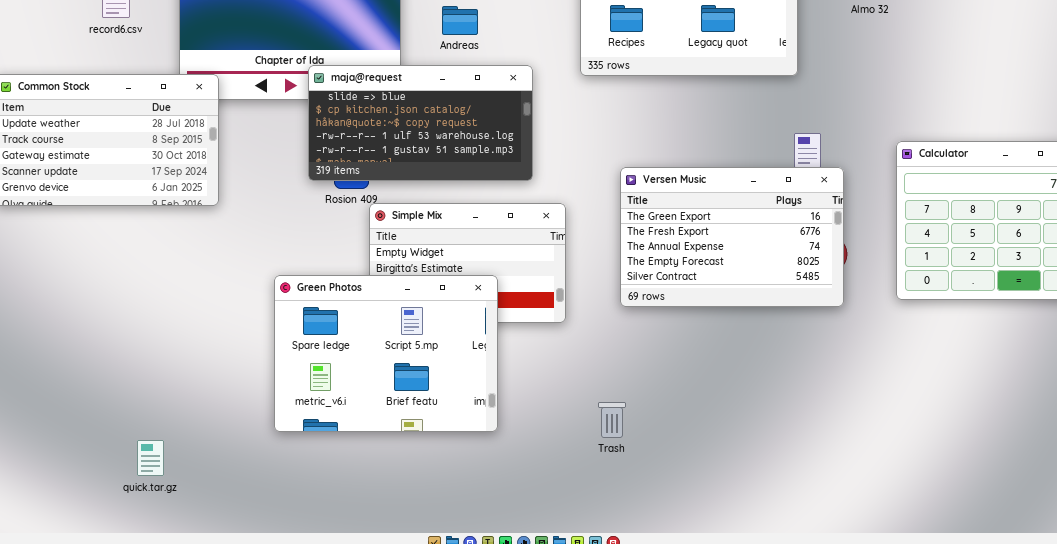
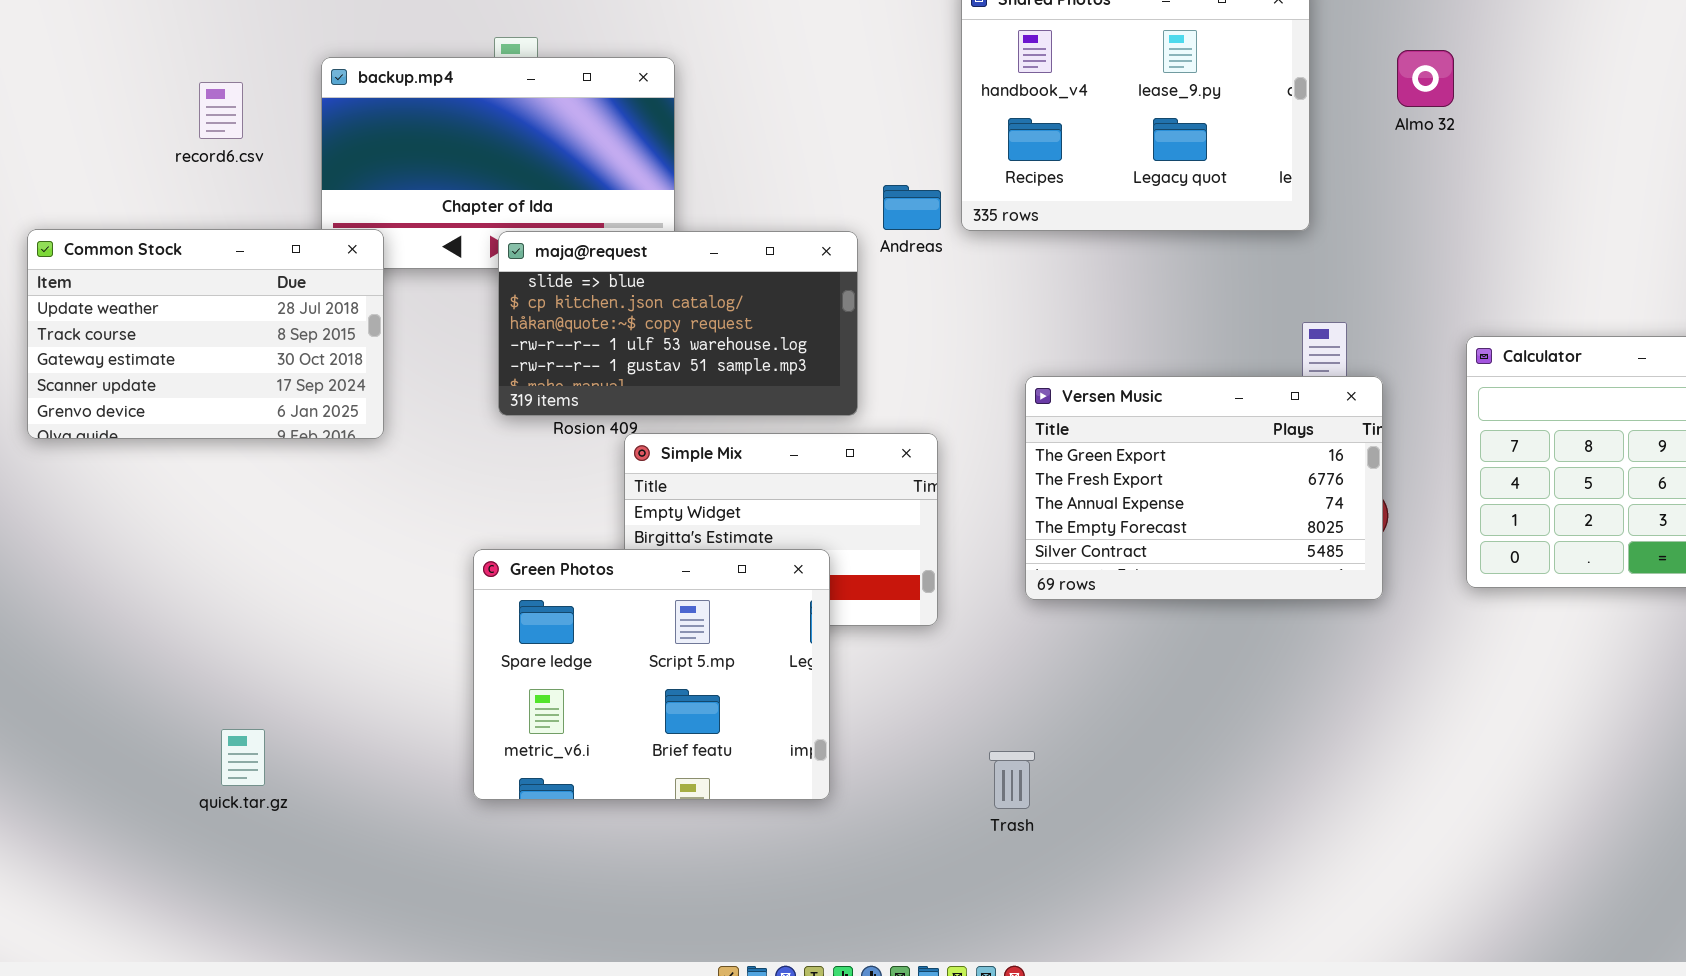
Andreas: [442,6,478,35] -> [883,185,941,230], moved
maja@request: [308,65,533,181] -> [498,231,858,416], moved
quick.tar.gz: [137,440,164,476] -> [221,729,265,786], moved

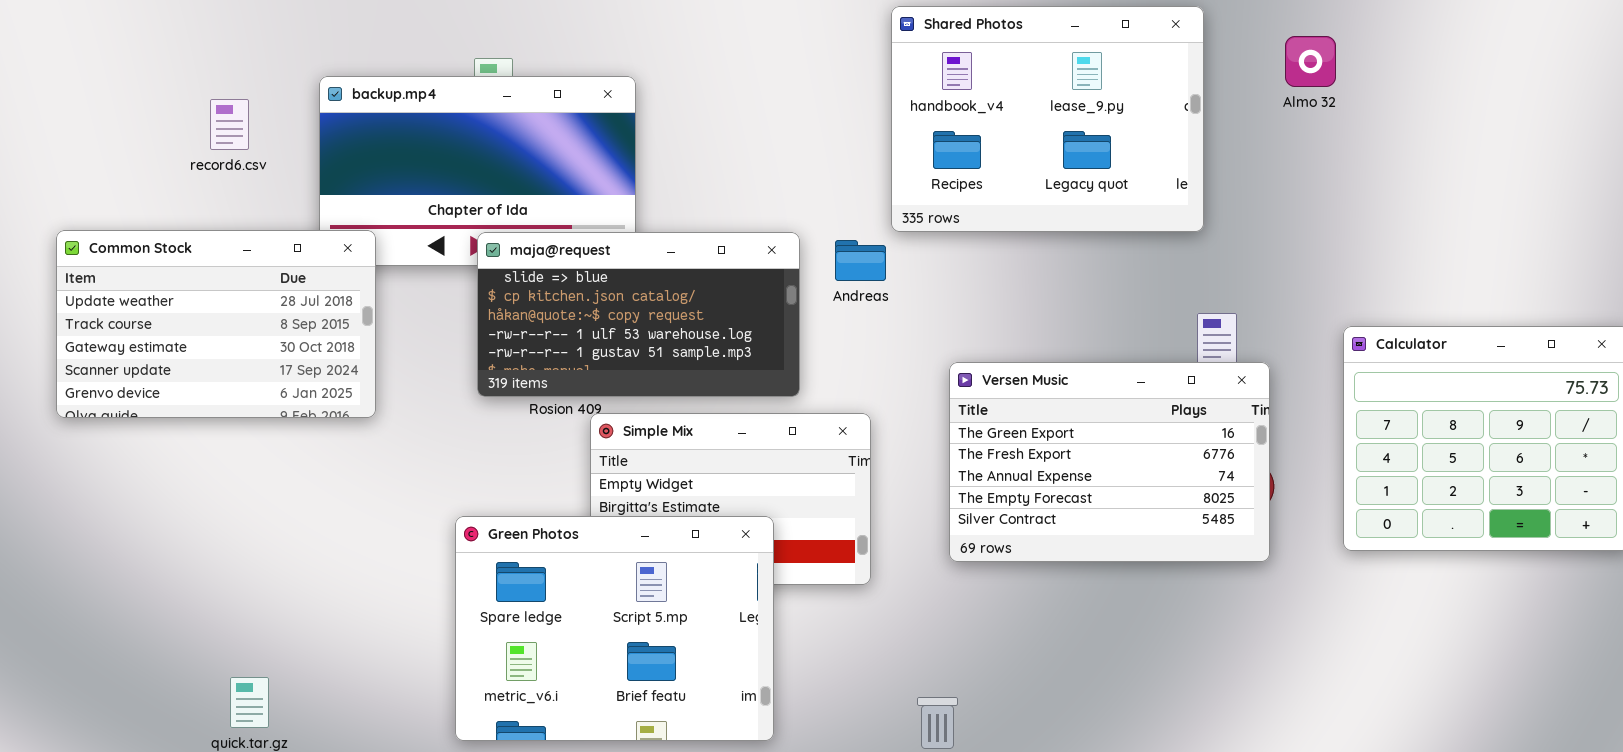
Almo 32: [1397,50,1454,107] -> [1285,36,1336,87], moved
Andreas: [883,185,941,230] -> [835,240,886,281], moved

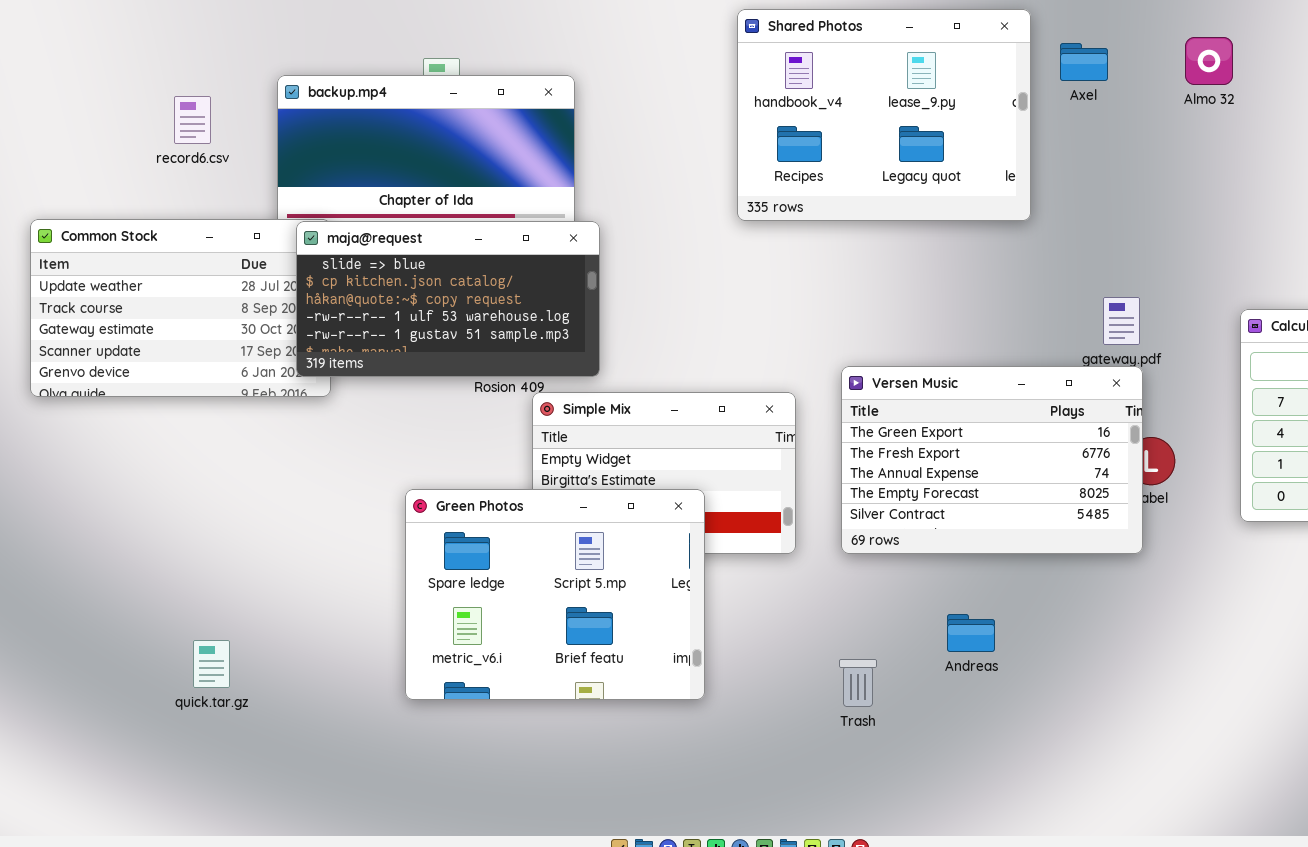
Shared Photos: [891,6,1204,232] -> [737,9,1031,221], moved
maja@request: [477,232,800,397] -> [296,221,600,377], moved
Andreas: [835,240,886,281] -> [947,614,995,652], moved
Versen Music: [949,362,1270,562] -> [841,366,1143,554], moved

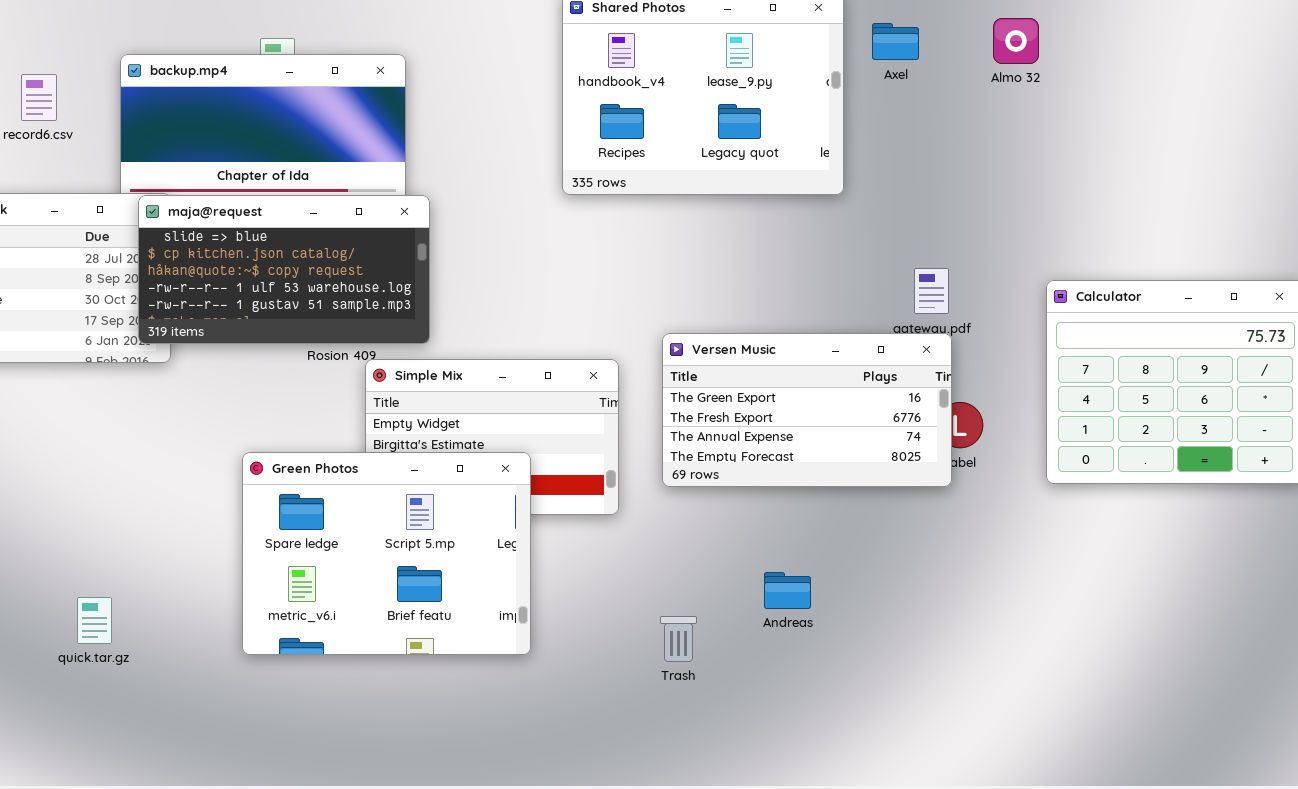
Versen Music: [841,366,1143,554] -> [662,333,952,487], resized
quick.tar.gz: [193,640,230,688] -> [77,597,112,644], moved

